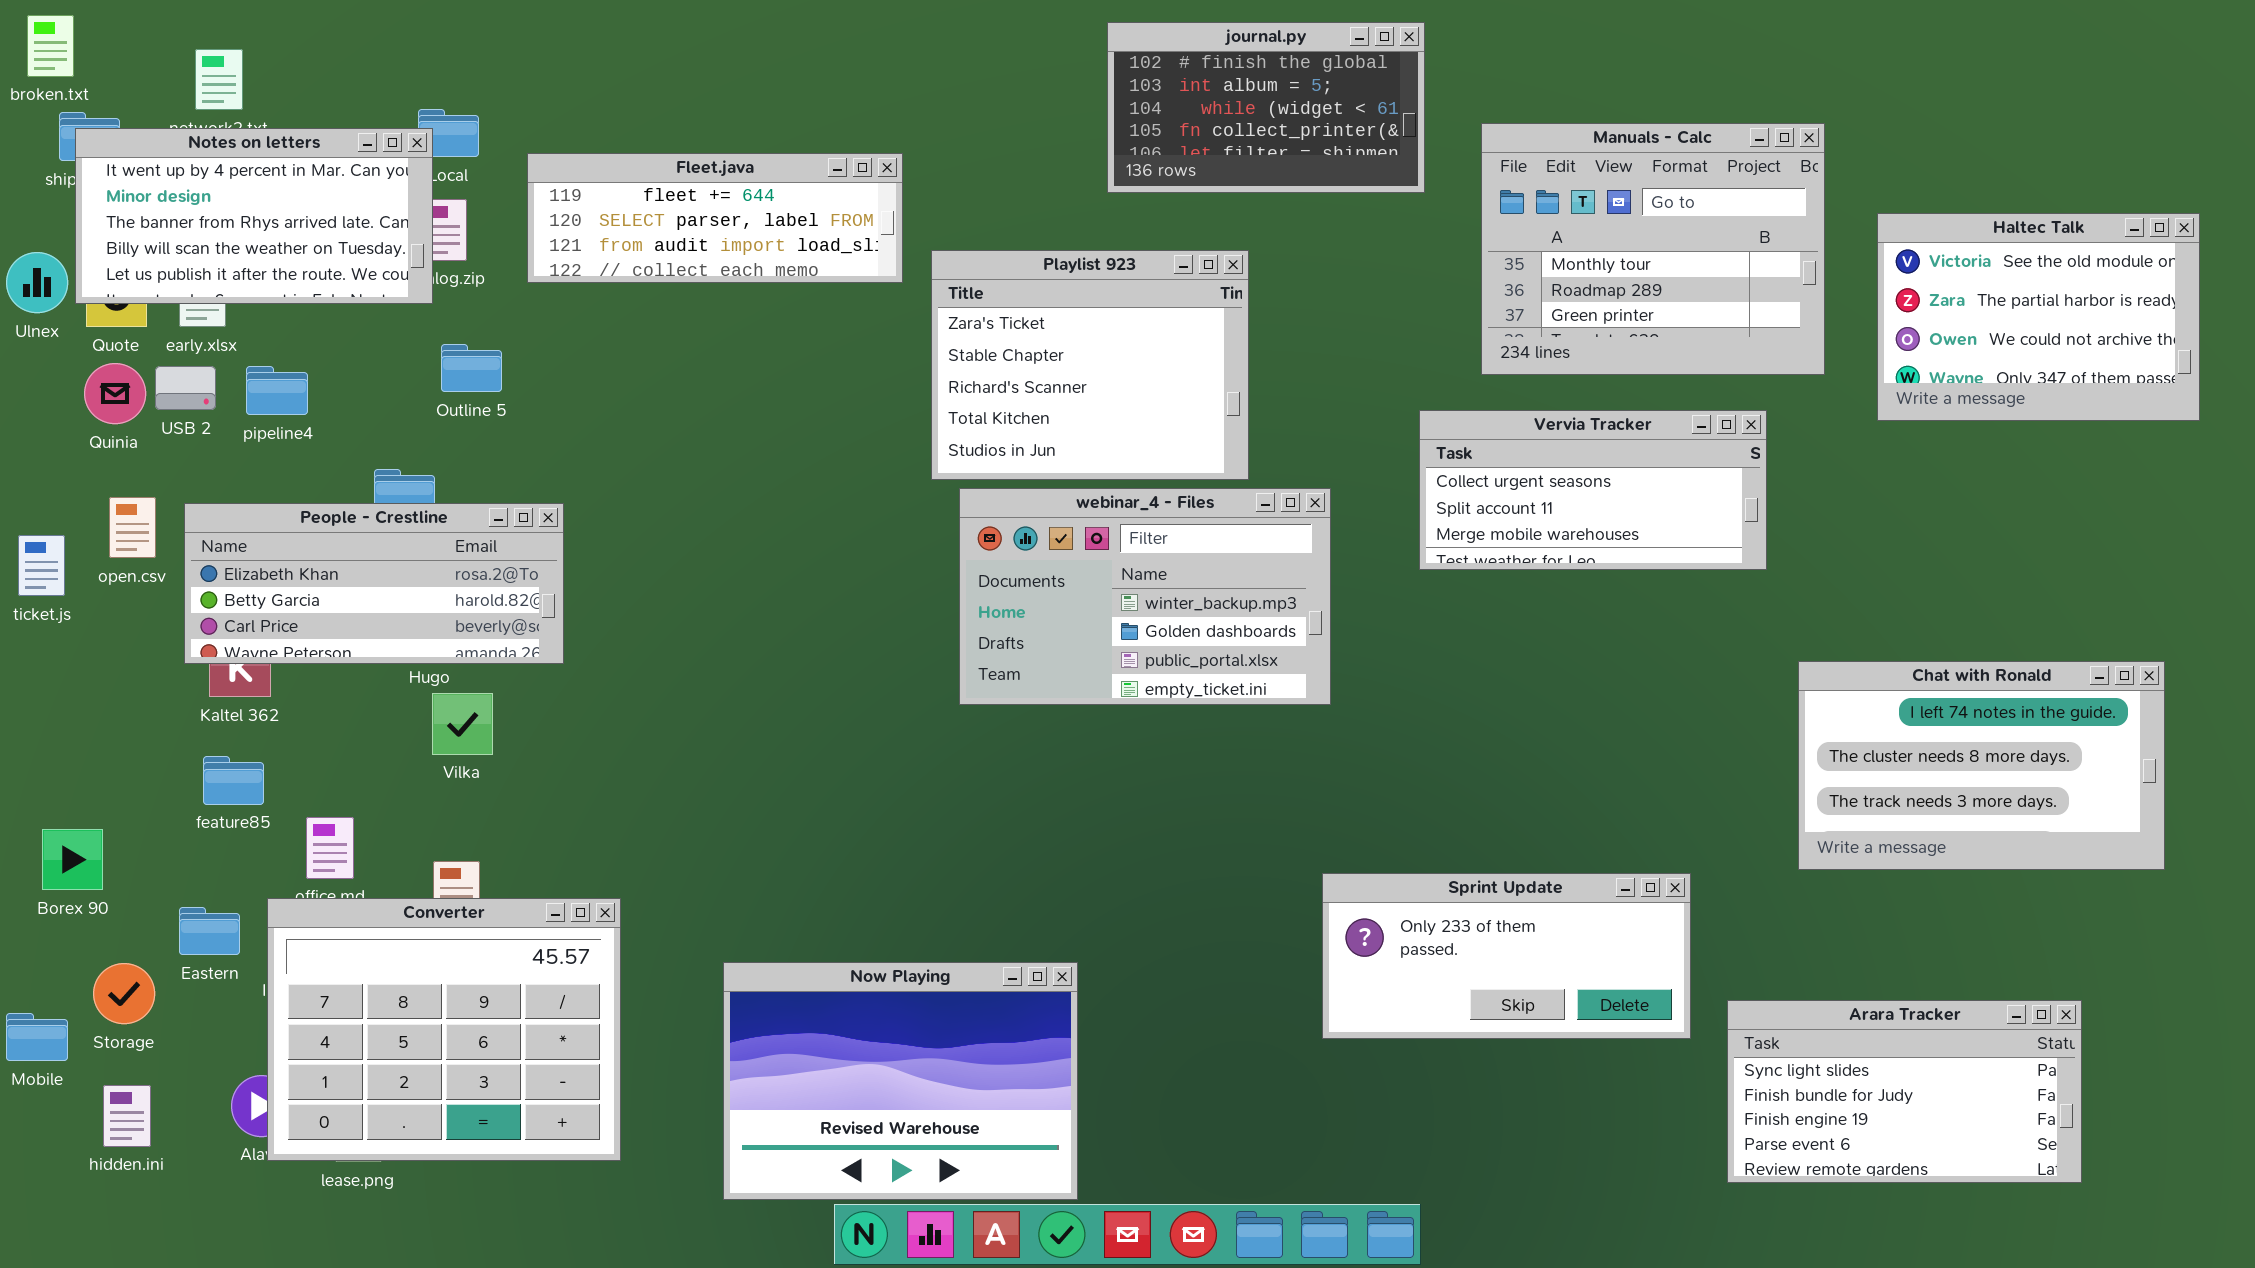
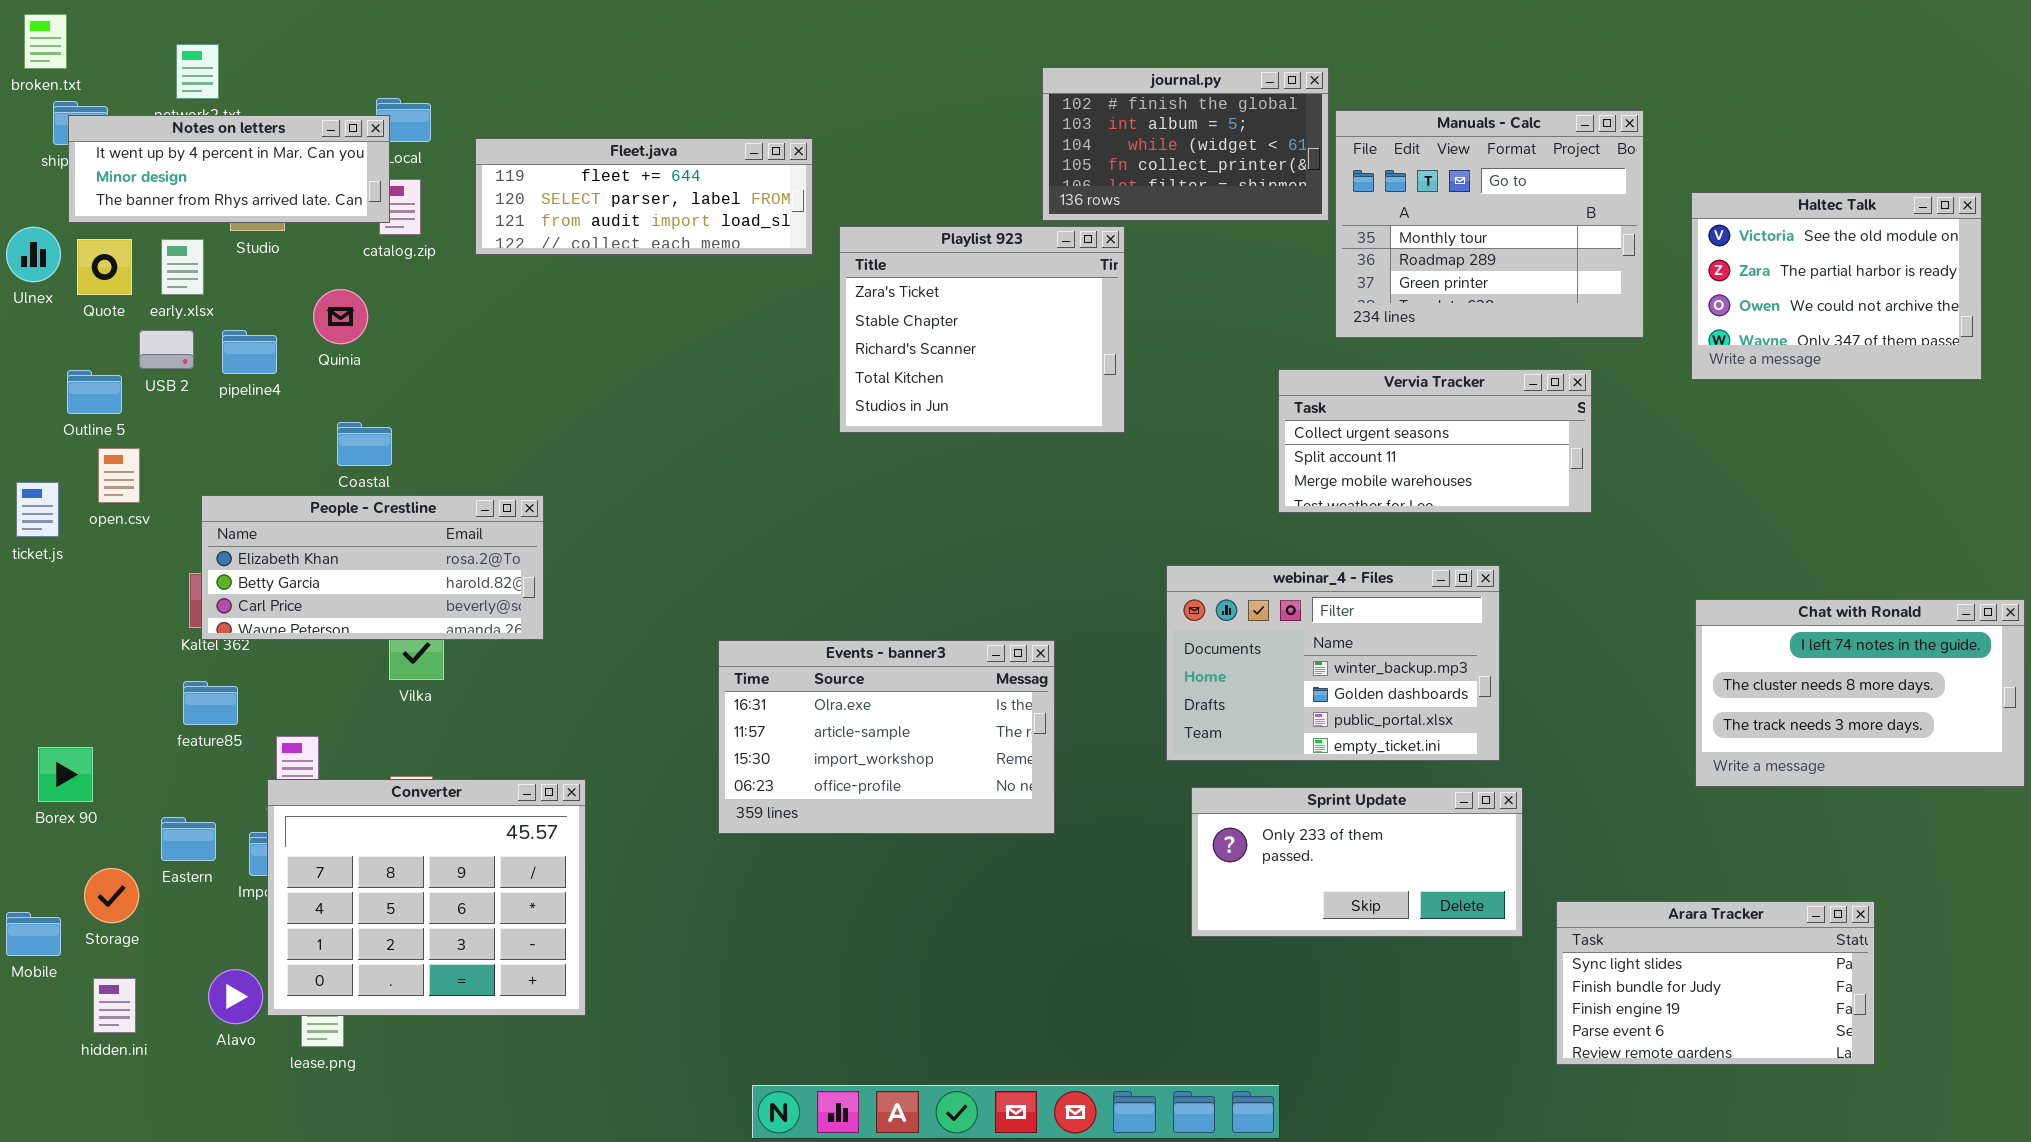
journal.py: [1107,22,1425,193] -> [1042,67,1329,221], moved
Notes on letters: [75,128,433,304] -> [68,115,390,223], resized
Outline 5: [441,344,502,392] -> [67,370,122,414], moved
Quinia: [84,363,146,424] -> [313,289,368,344], moved
webinar_4 - Files: [959,488,1331,705] -> [1166,565,1500,761], moved
People - Crestline: [184,503,564,664] -> [201,495,544,640], moved
Chat with Ronald: [1798,661,2165,870] -> [1695,599,2025,787], moved
Events - banner3: none -> [718,640,1055,834], opened
Converter: [267,898,621,1161] -> [267,779,586,1016], moved
Now Playing: [723,962,1078,1200] -> none, closed

